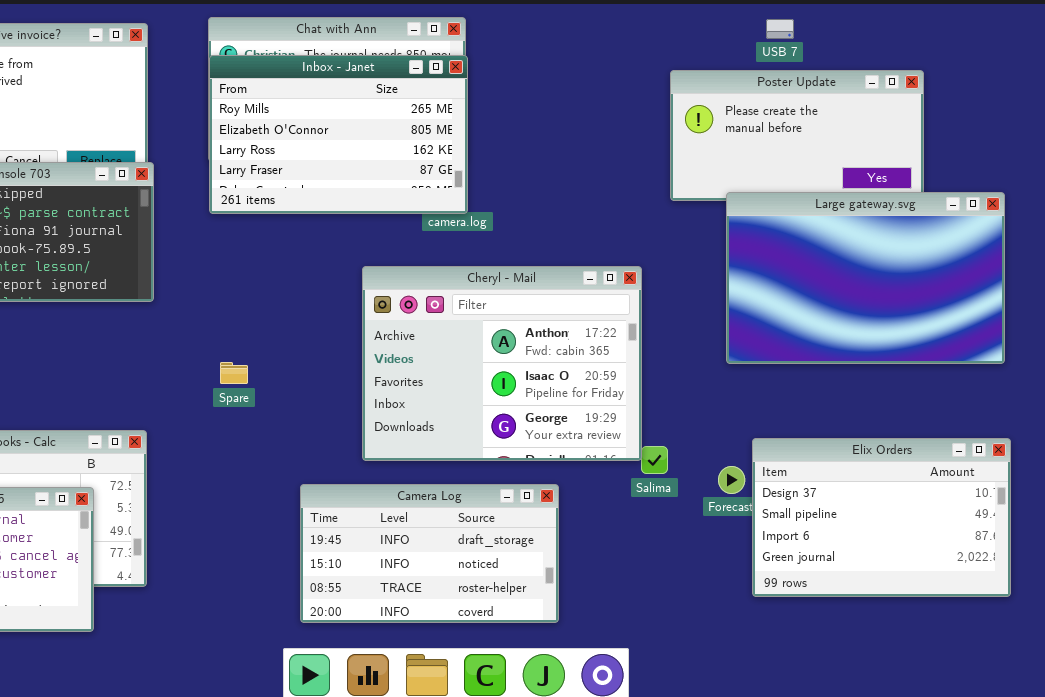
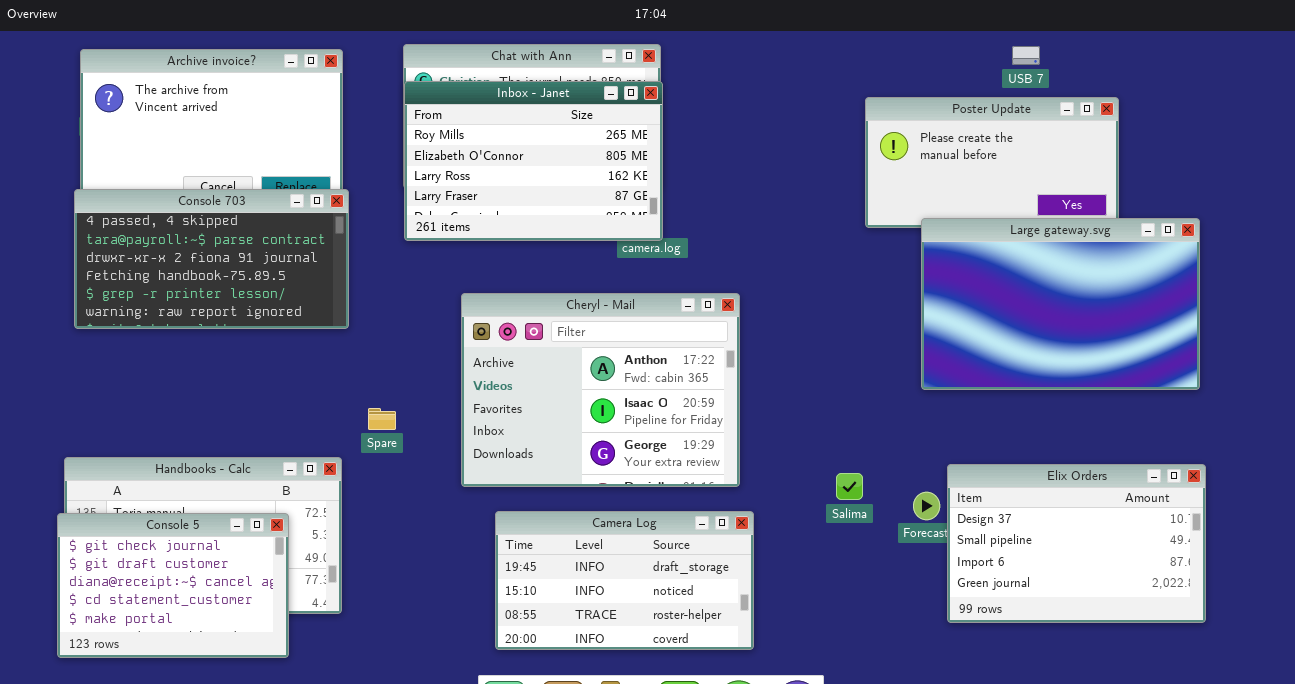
USB 7: [766,19,794,39] -> [1012,46,1040,65], moved
Cheryl - Mail: [362,266,642,461] -> [461,293,740,487], moved
Spare: [220,362,248,384] -> [368,408,396,430], moved

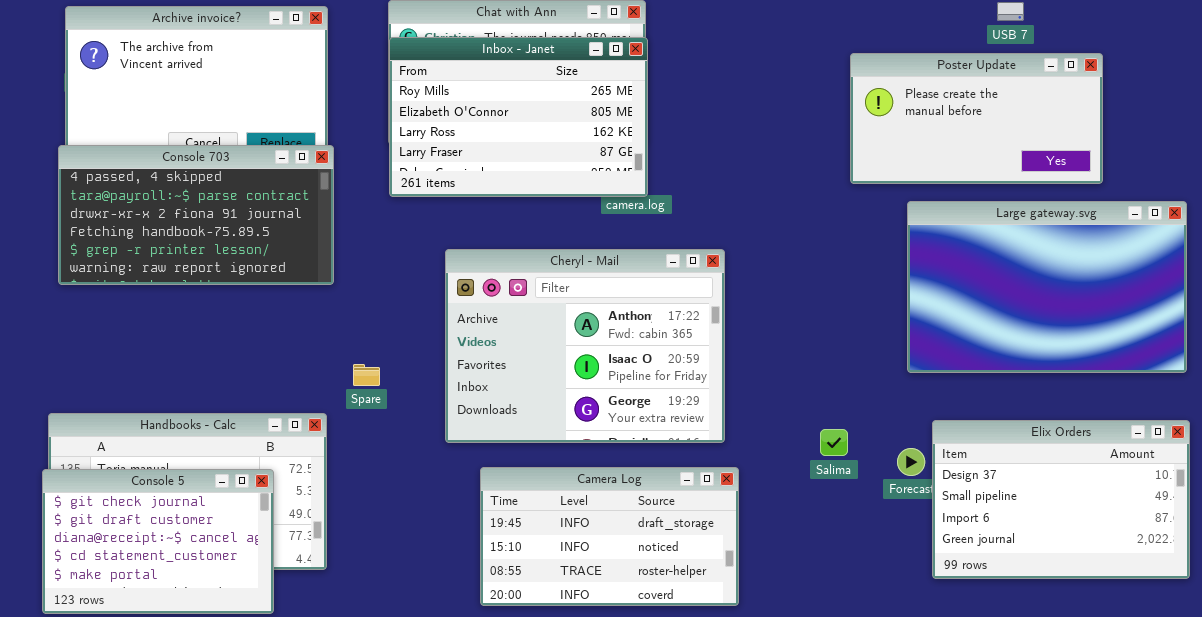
Large gateway.svg: [921,218,1200,390] -> [907,201,1187,373], moved

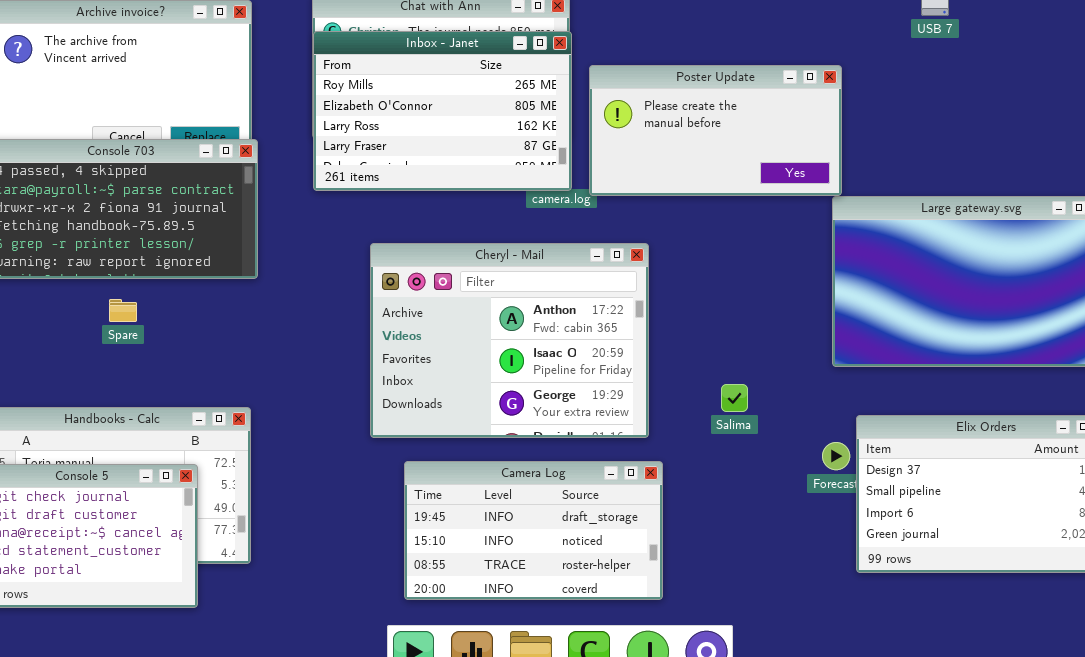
Poster Update: [850,53,1103,184] -> [589,65,842,196], moved
Spare: [353,364,380,386] -> [109,299,137,322], moved
Salima: [820,429,848,456] -> [721,384,748,412], moved

